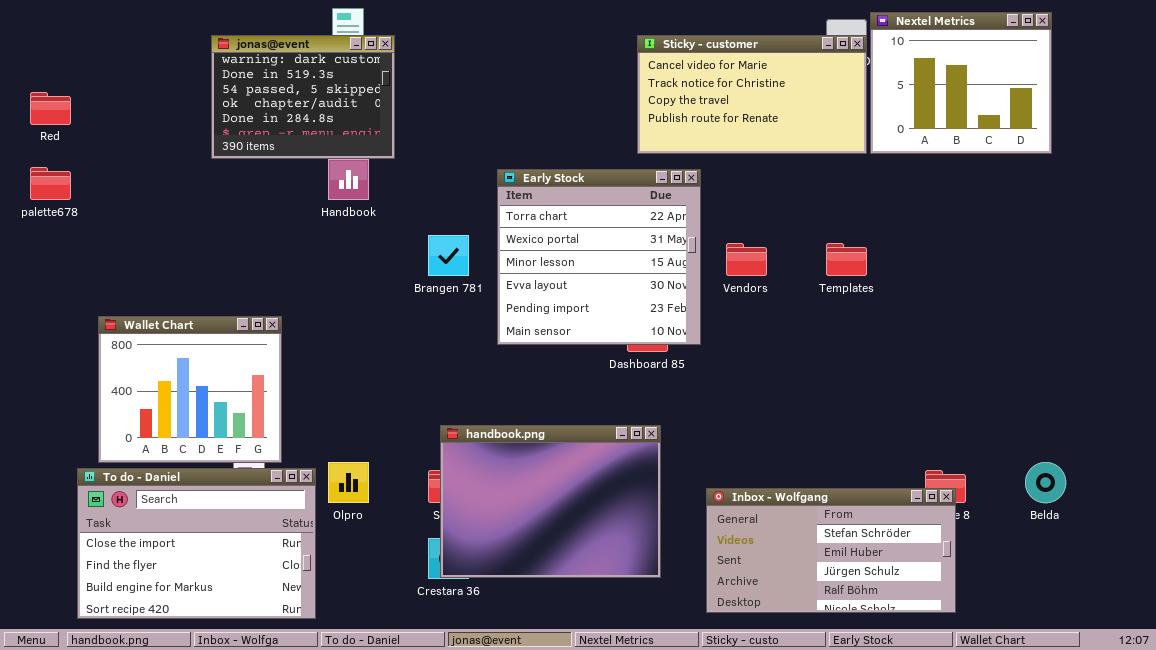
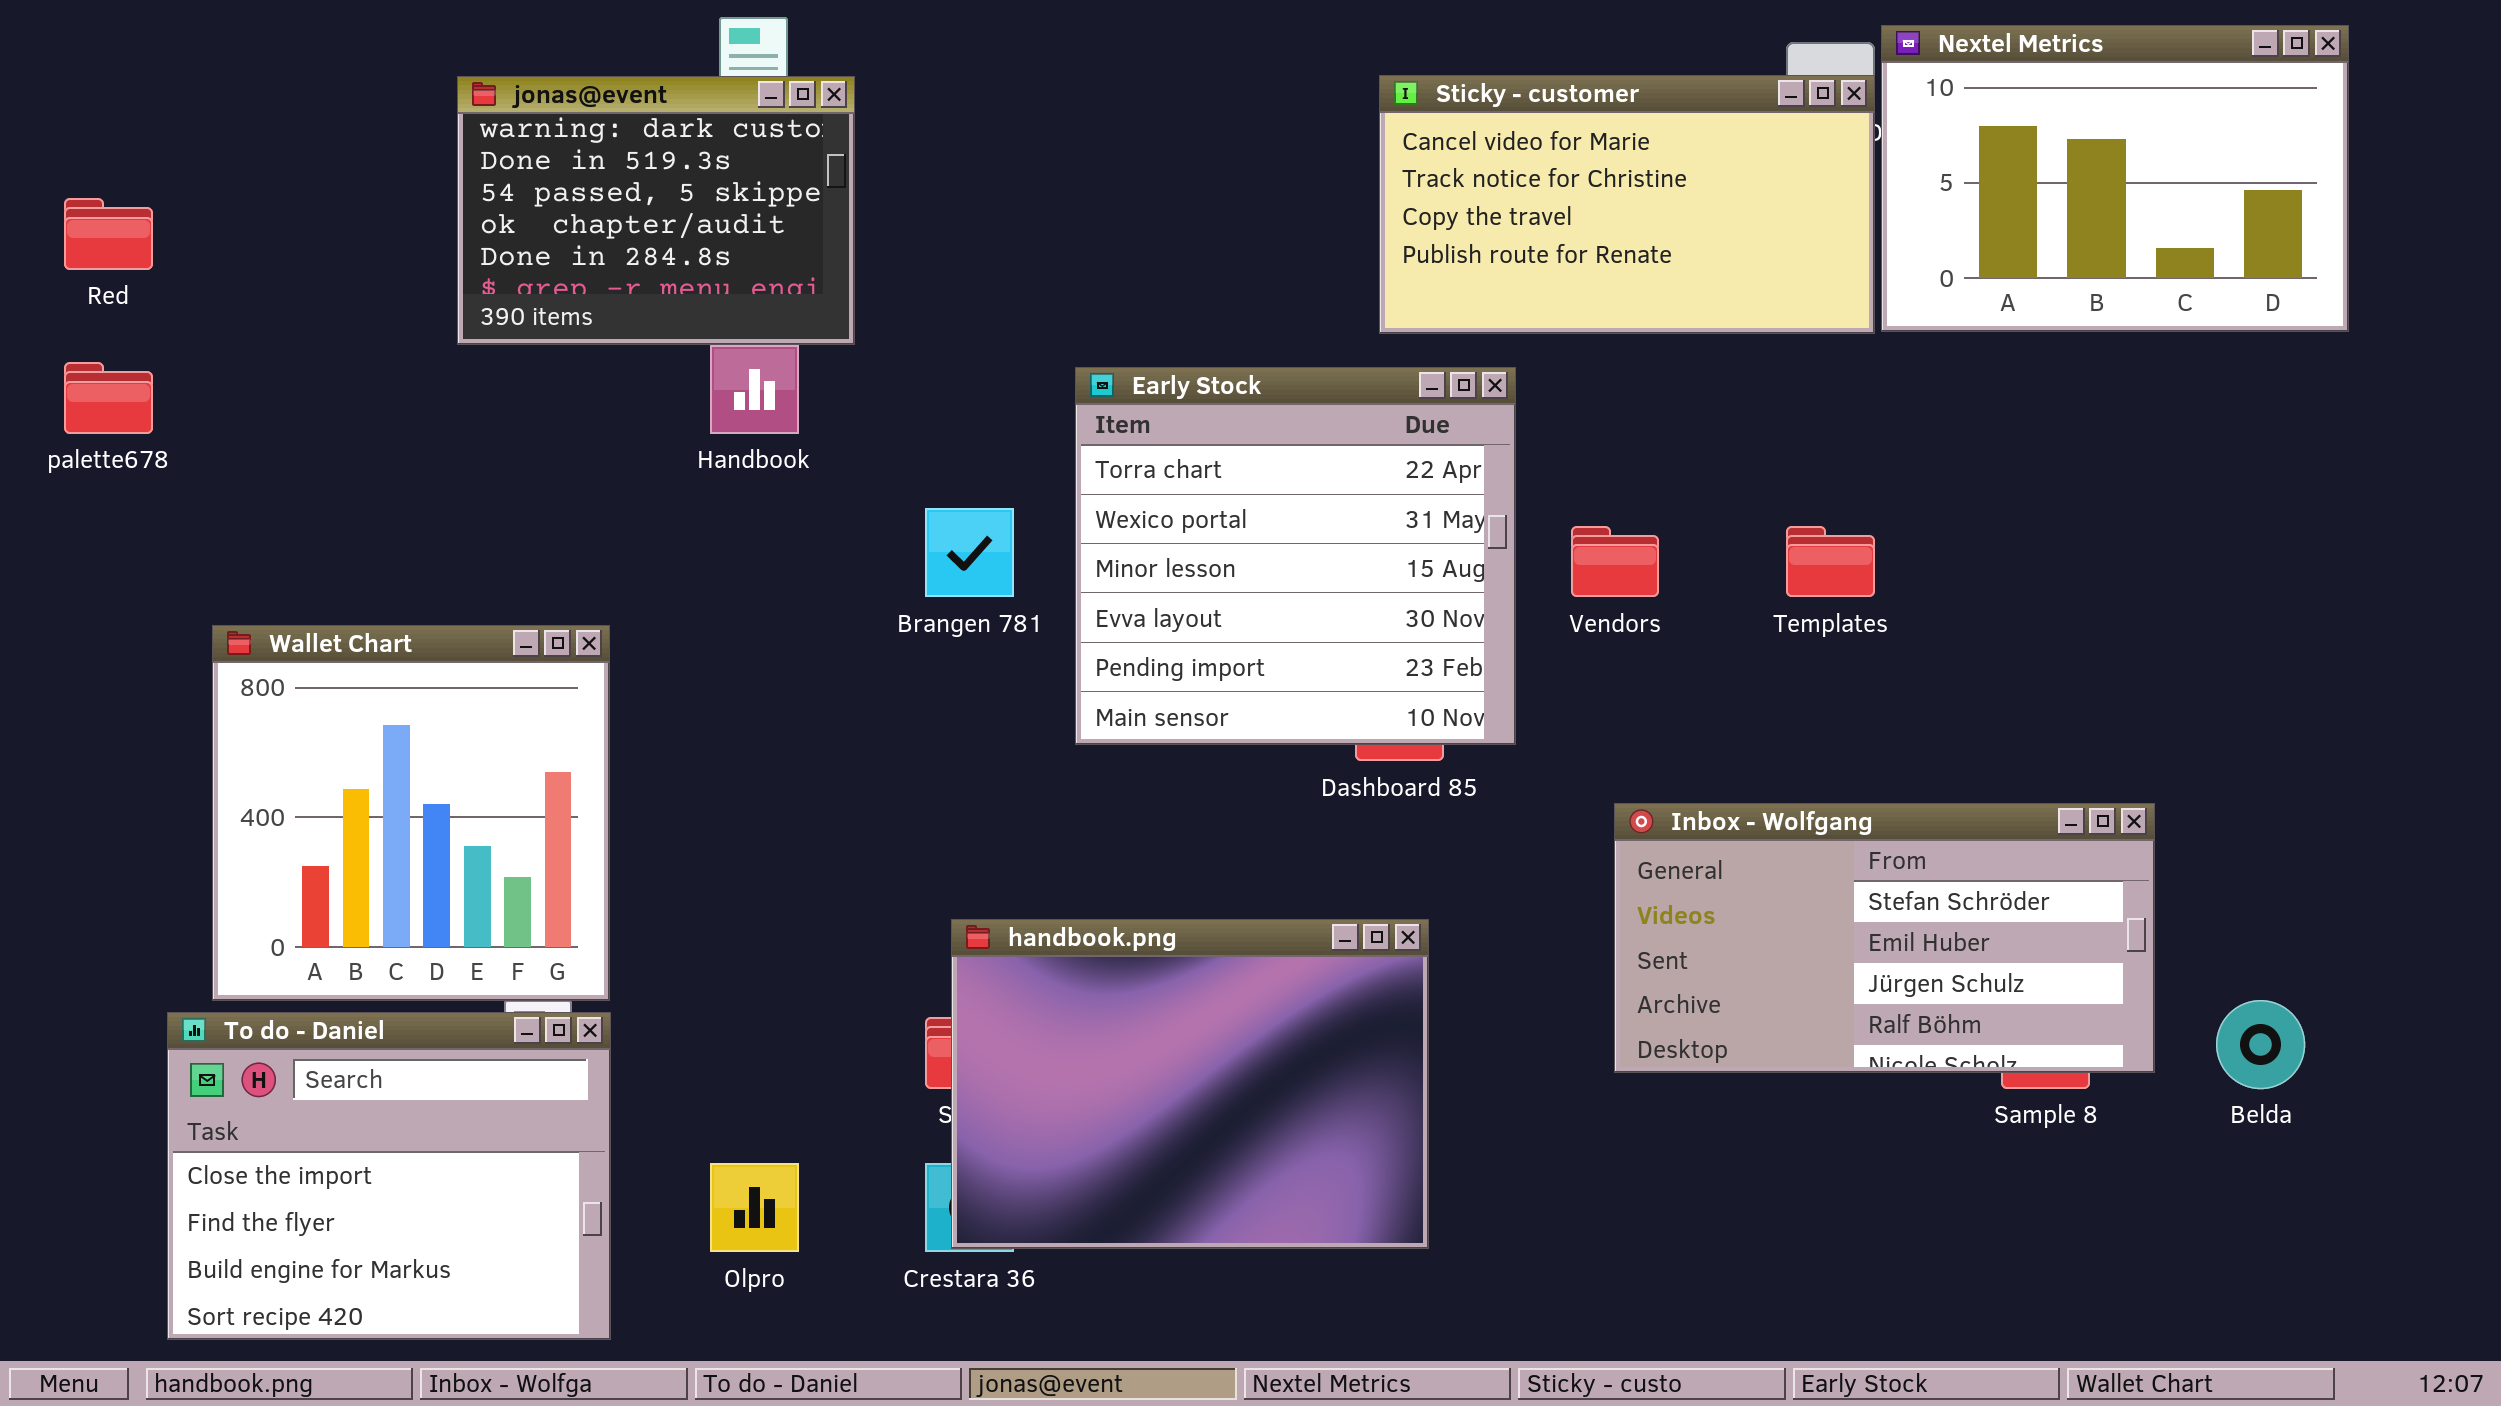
Nextel Metrics: [870,12,1052,154] -> [1881,25,2349,332], resized
Wallet Chart: [98,316,282,463] -> [212,625,610,1001], resized
Olpro: [328,462,369,503] -> [710,1163,799,1252], moved
To do - Daniel: [77,468,316,619] -> [167,1012,611,1340], resized
Inbox - Wolfgang: [706,488,956,613] -> [1614,803,2155,1073], moved

